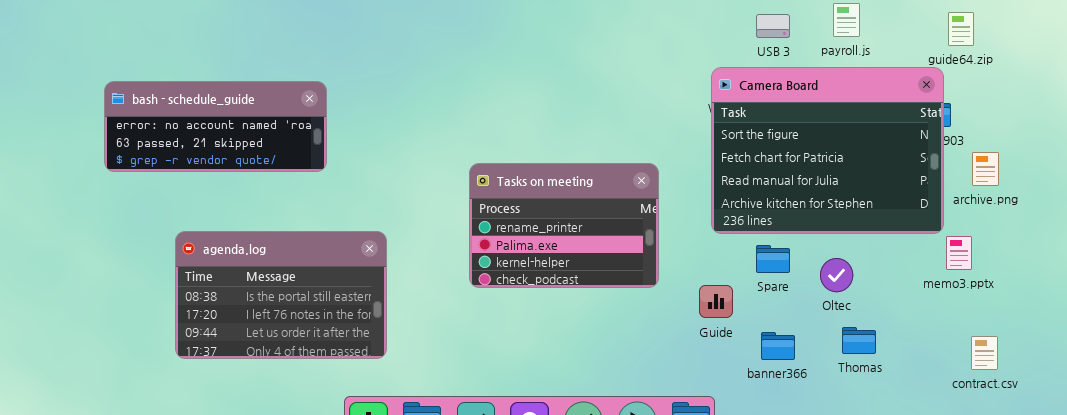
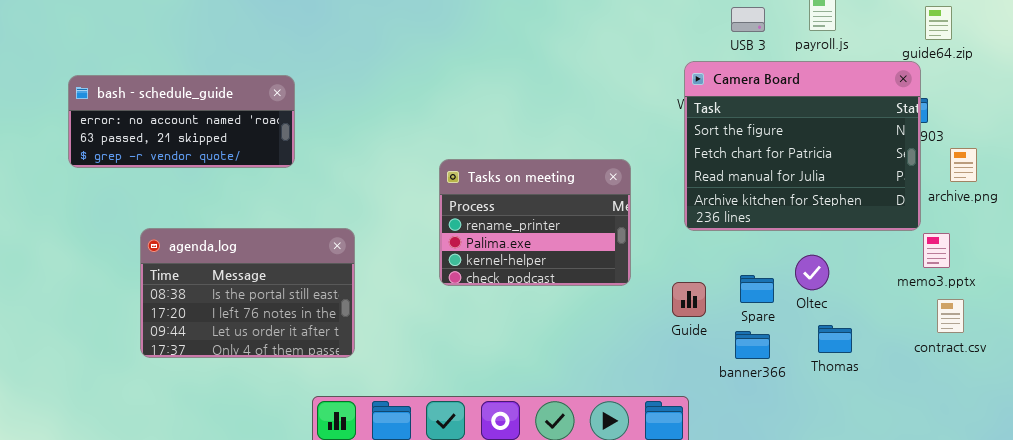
Spare: [756,245,790,273] -> [740,275,774,303], moved
contract.csv: [971,336,998,370] -> [937,299,964,333], moved

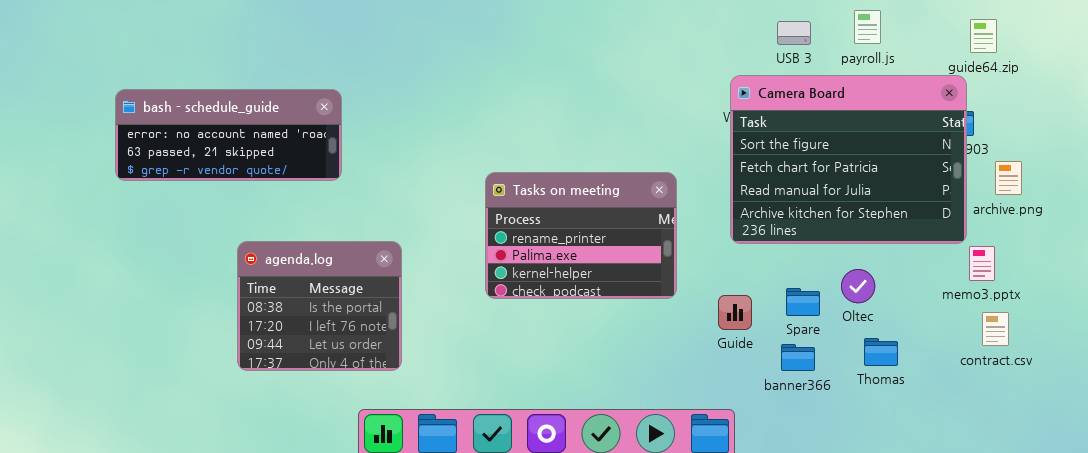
agenda.log: [140,228,355,358] -> [237,241,402,371], resized

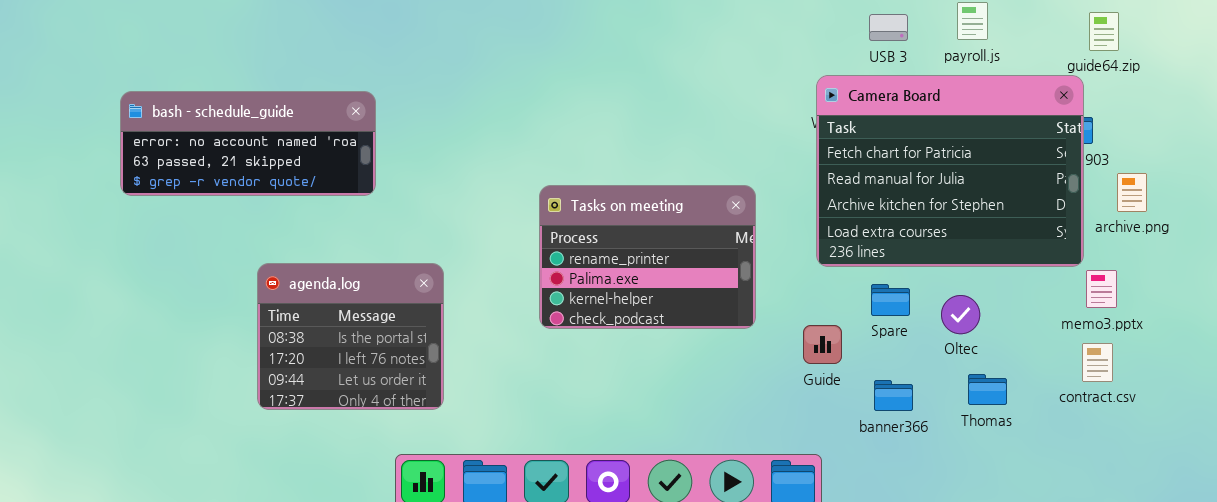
Camera Board: [730,75,967,244] -> [816,75,1084,267], scrolled down 1 row
Spare: [786,288,820,316] -> [871,284,910,316], moved
contract.csv: [982,312,1009,346] -> [1082,343,1113,382], moved

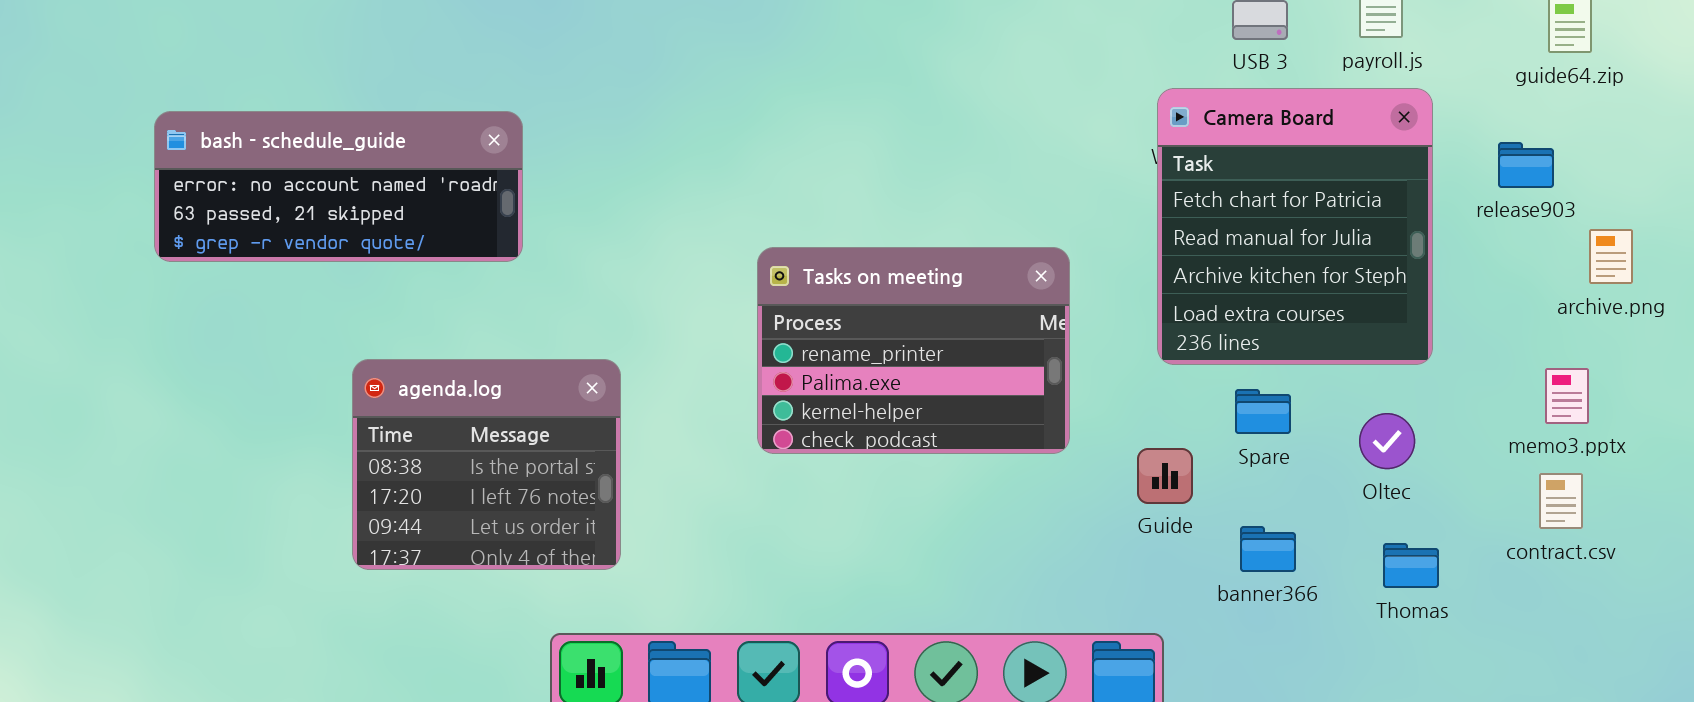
Camera Board: [816,75,1084,267] -> [1157,88,1433,365], resized
Oltec: [941,295,980,334] -> [1359,413,1415,469], moved
Thomas: [968,374,1007,405] -> [1383,543,1439,588], moved

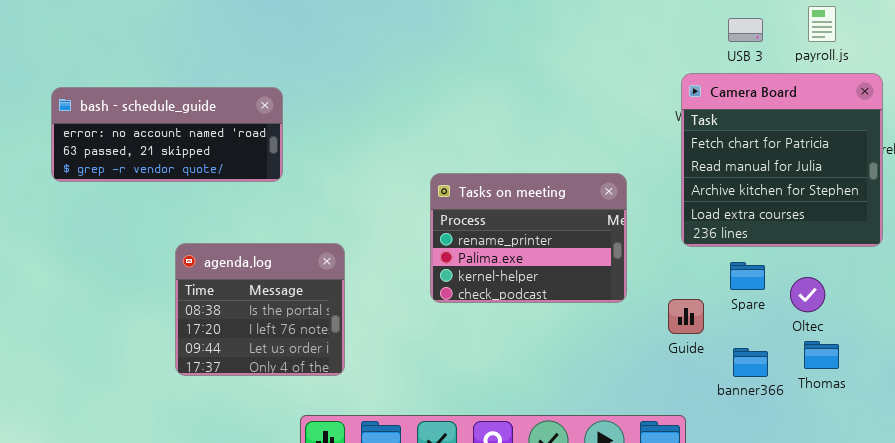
Camera Board: [1157,88,1433,365] -> [681,73,883,247], resized
Oltec: [1359,413,1415,469] -> [790,277,825,312], moved
Thomas: [1383,543,1439,588] -> [804,341,839,369], moved

